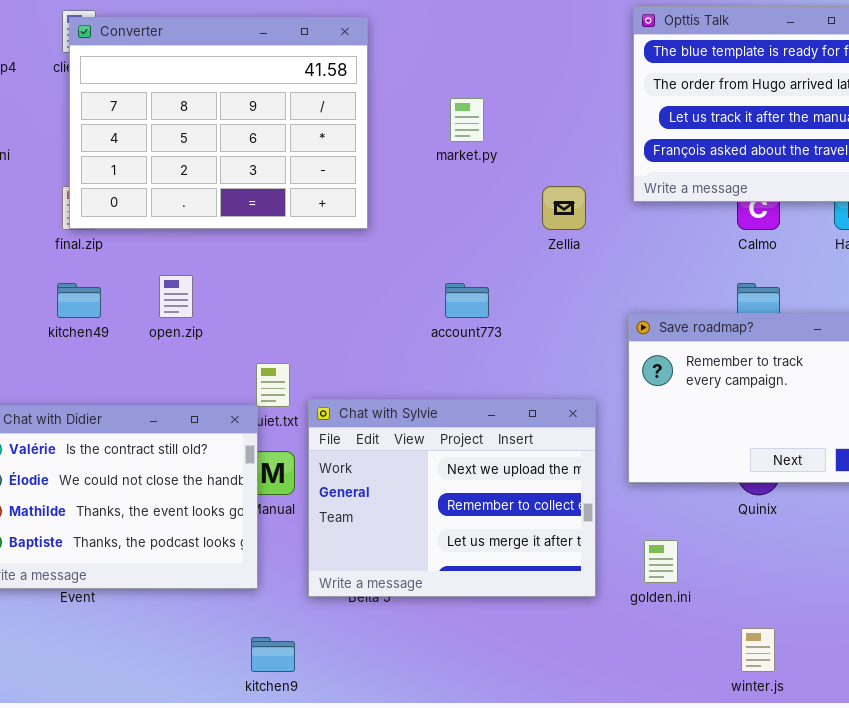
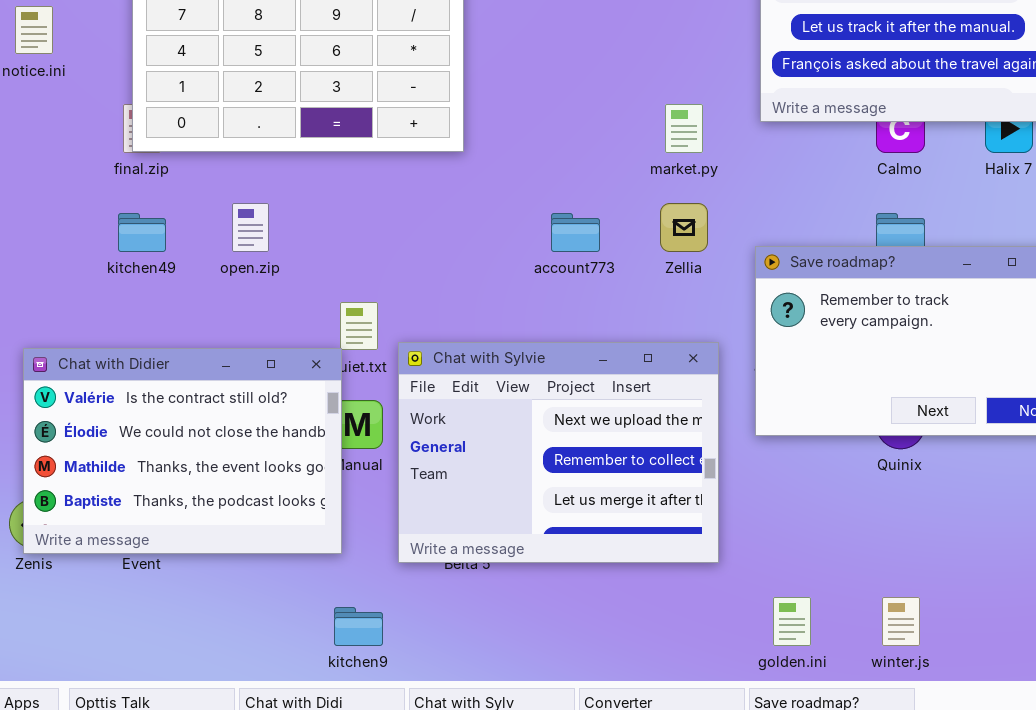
market.py: [450,98,484,142] -> [665,104,703,153], moved
Zellia: [542,186,586,230] -> [660,203,708,252], moved
golden.ini: [644,540,678,583] -> [773,597,811,646], moved

